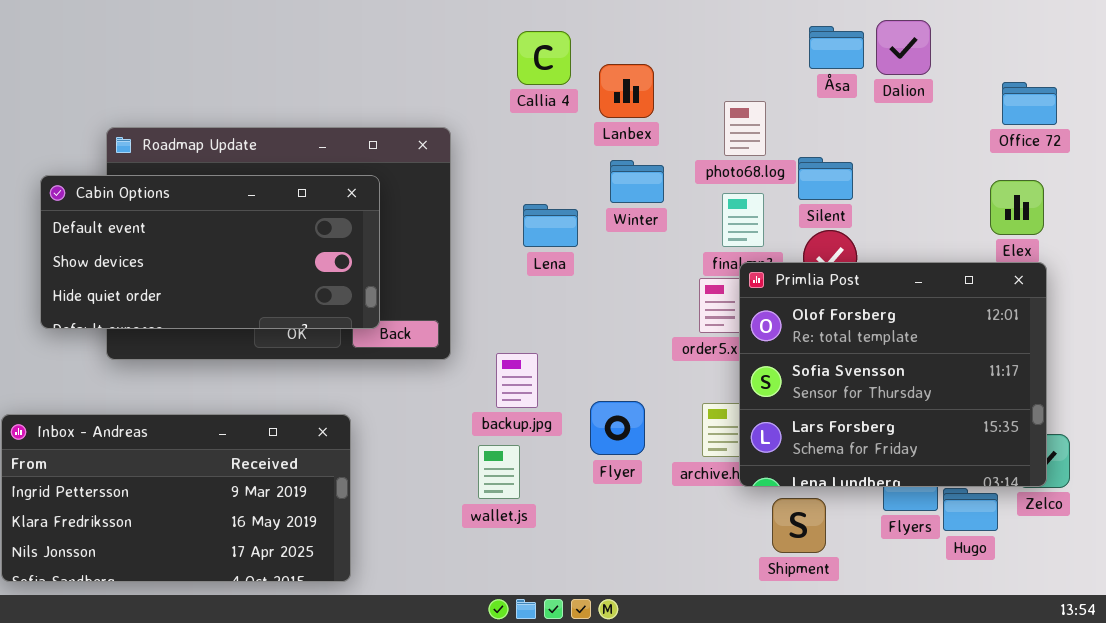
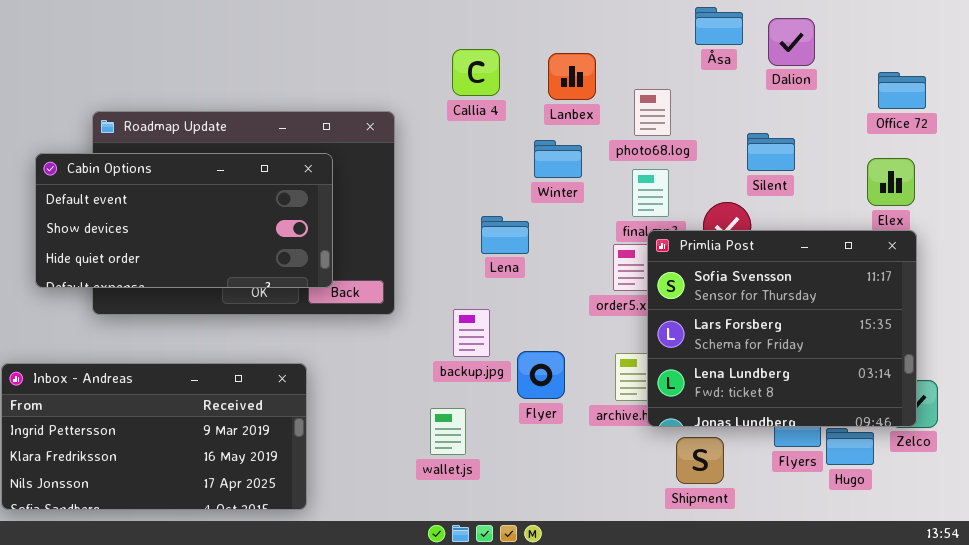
Åsa: [809,26,864,69] -> [695,7,743,45], moved
Callia 4: [517,31,571,85] -> [452,49,500,96], moved
Lanbex: [599,64,654,118] -> [548,53,596,100], moved
Silent: [798,157,853,200] -> [747,133,795,171], moved
Lena: [523,204,578,247] -> [481,216,529,254], moved
Primlia Post: [739,262,1047,487] -> [647,230,917,427], scrolled down 1 row
backup.jpg: [496,353,538,408] -> [453,309,490,357], moved
wallet.js: [478,445,520,499] -> [430,408,466,455], moved

